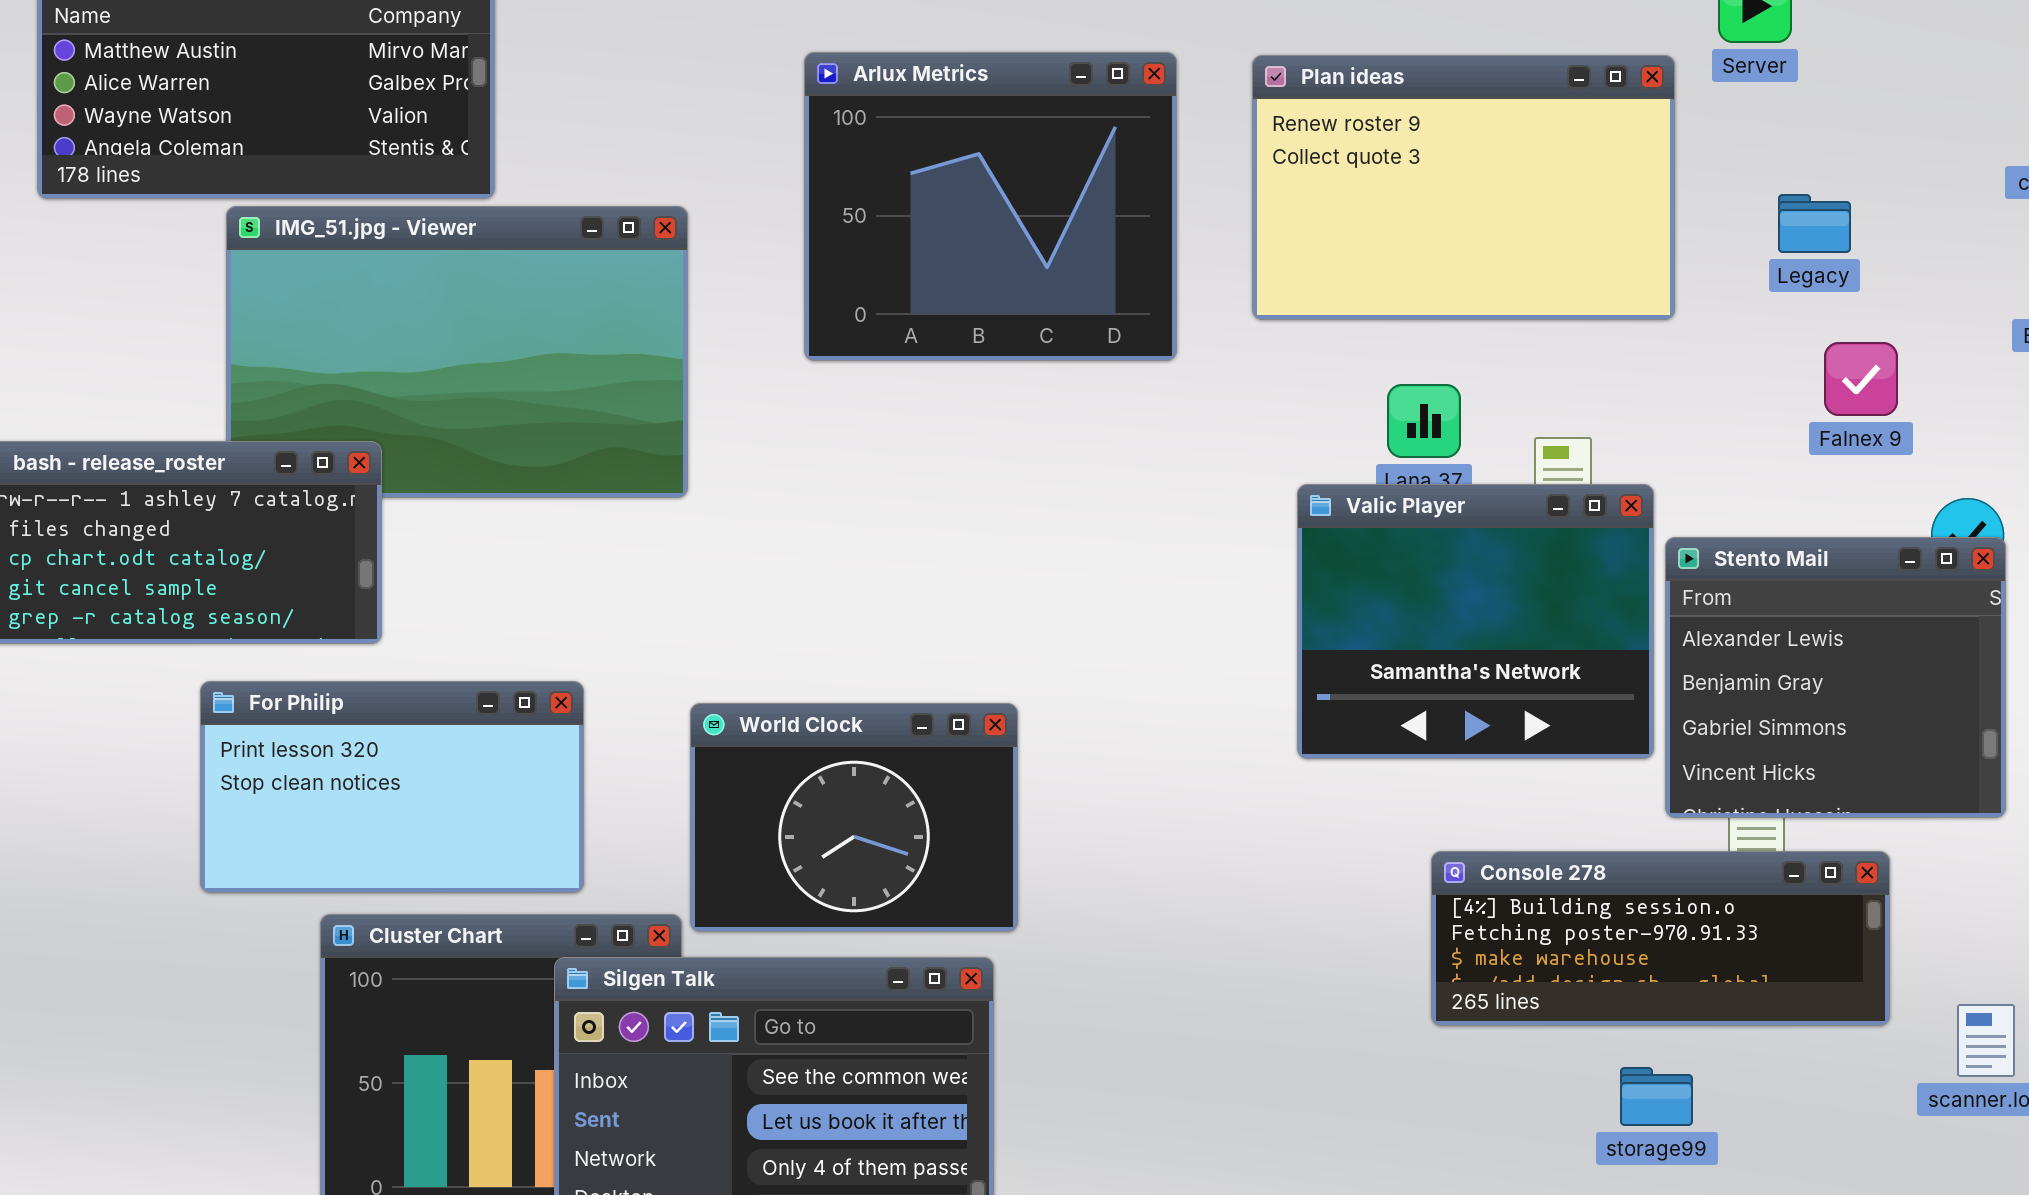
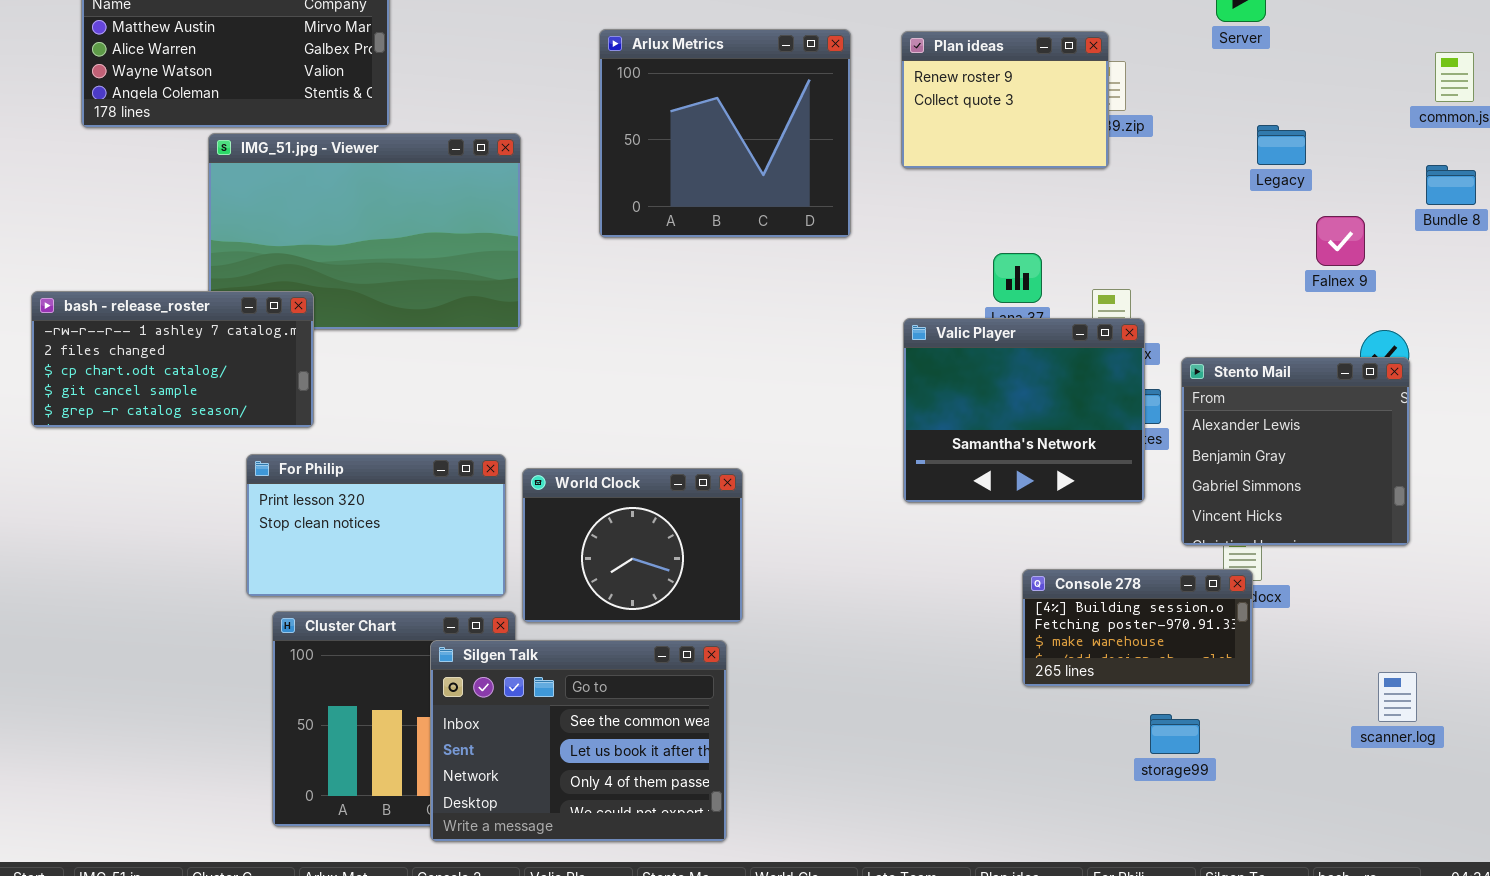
Plan ideas: [1252,55,1675,320] -> [901,31,1109,169], resized
Falnex 9: [1824,342,1898,416] -> [1316,216,1365,266], moved
Valic Player: [1297,484,1654,759] -> [903,318,1145,503], moved
For Philip: [200,681,584,893] -> [246,454,506,597], moved
Console 278: [1431,851,1890,1026] -> [1022,569,1253,687], resized

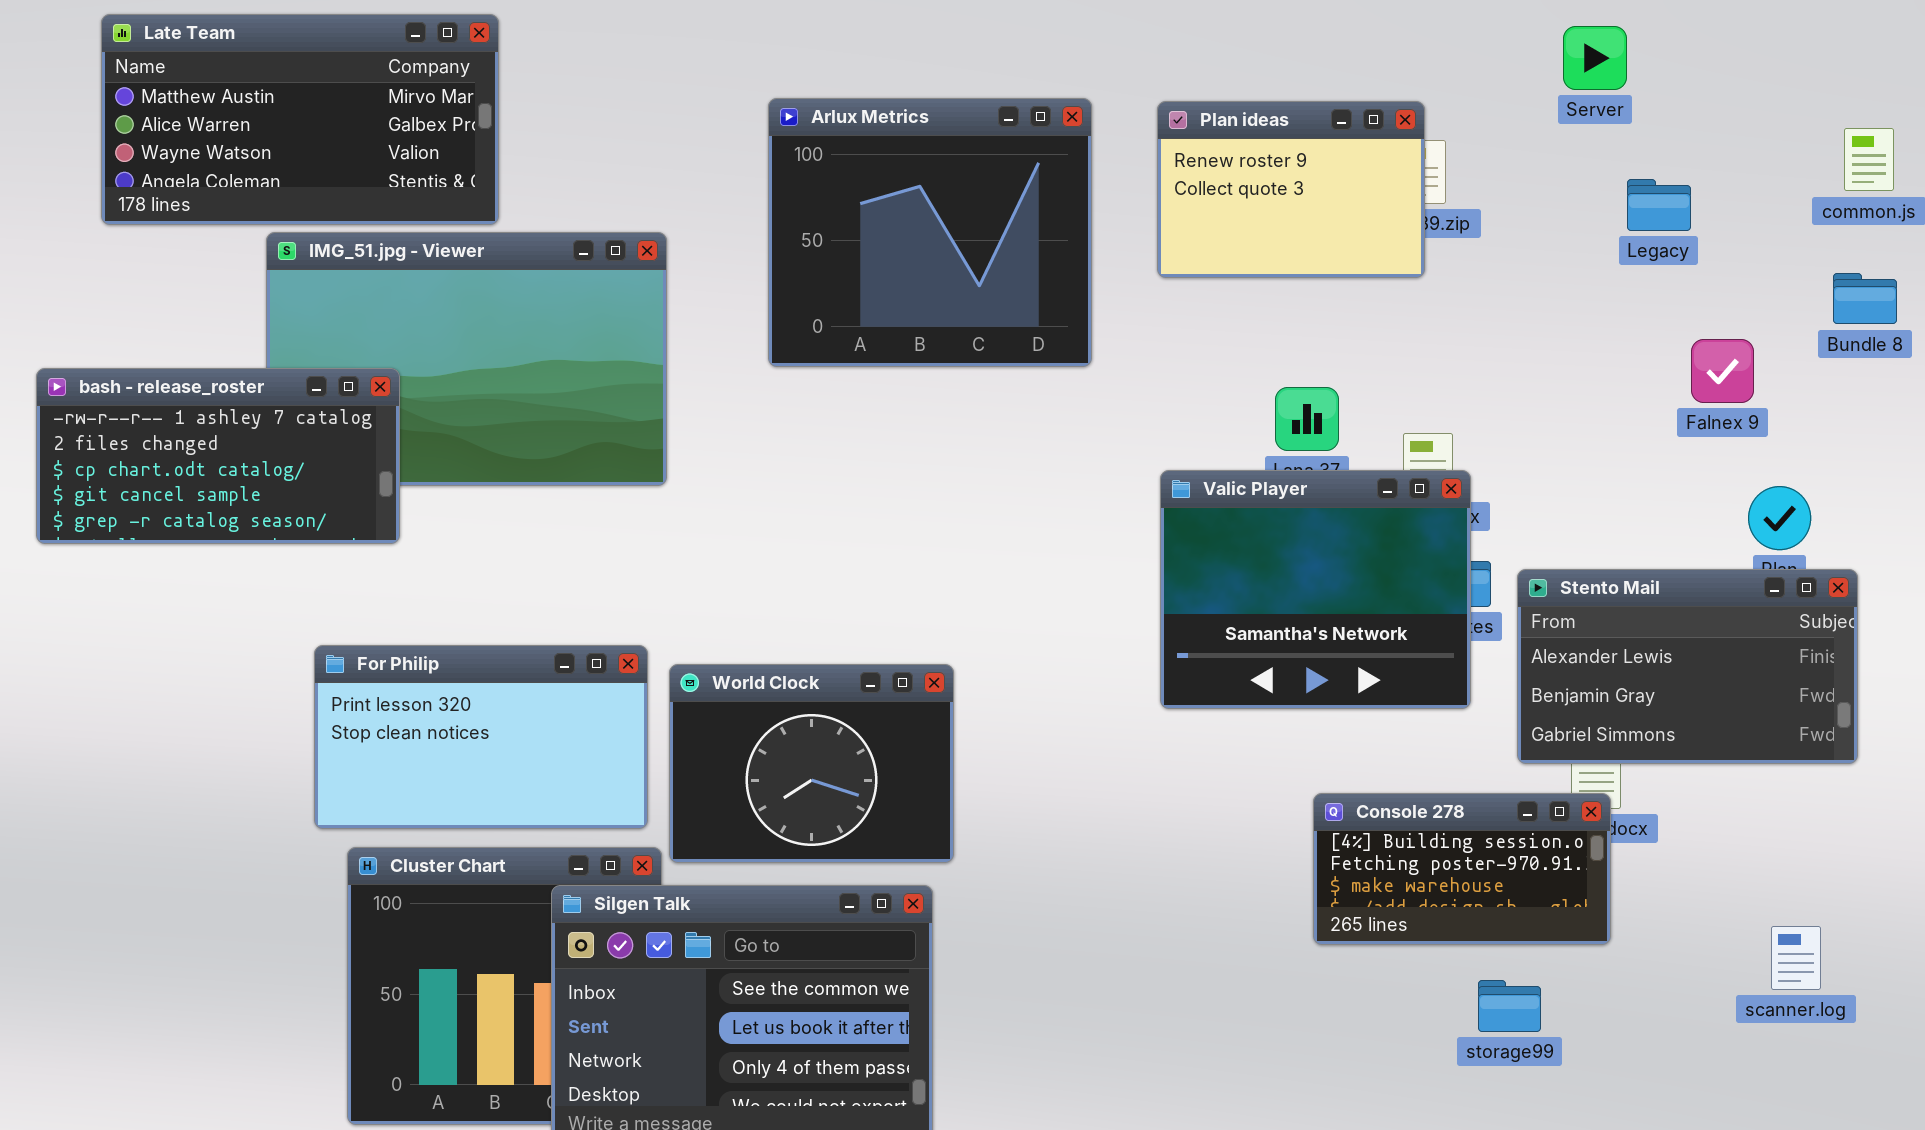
Legacy: [1257,125,1306,165] -> [1627,179,1691,231], moved
bash - release_roster: [31,291,314,428] -> [36,368,400,544], moved
Stento Mail: [1181,357,1410,546] -> [1517,569,1858,764], resized

